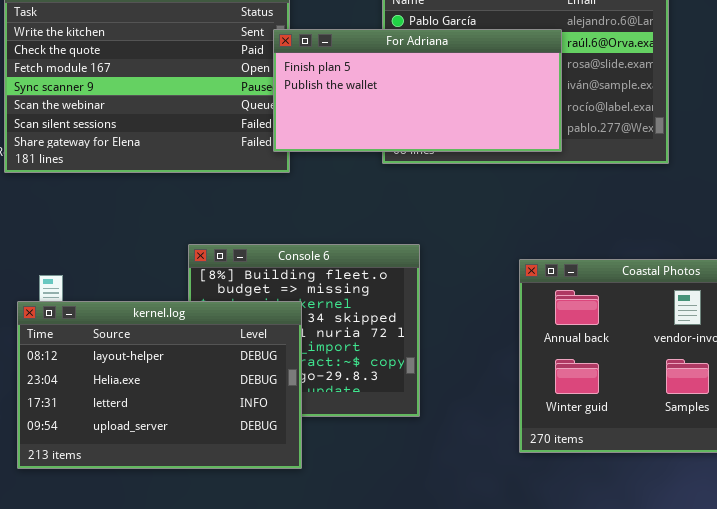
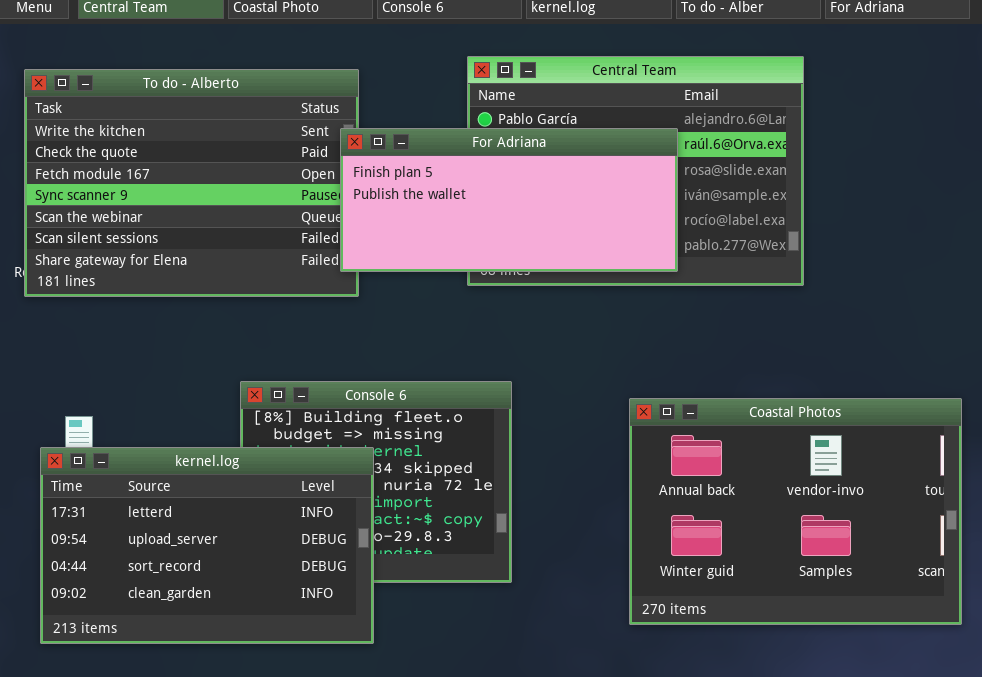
kernel.log: [17,301,302,469] -> [40,447,374,644], scrolled down 2 rows

